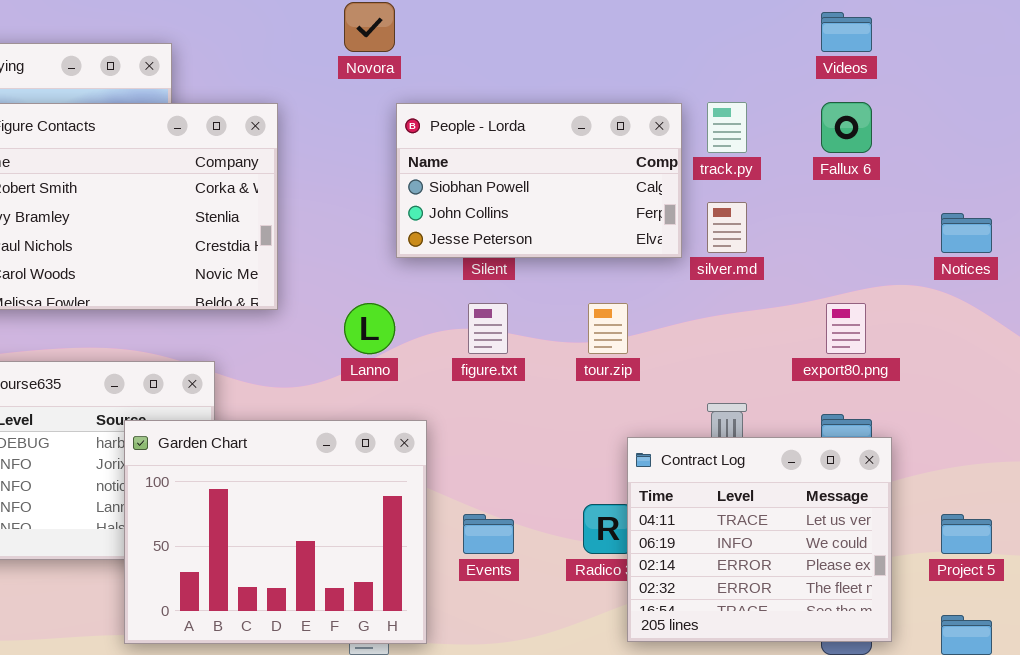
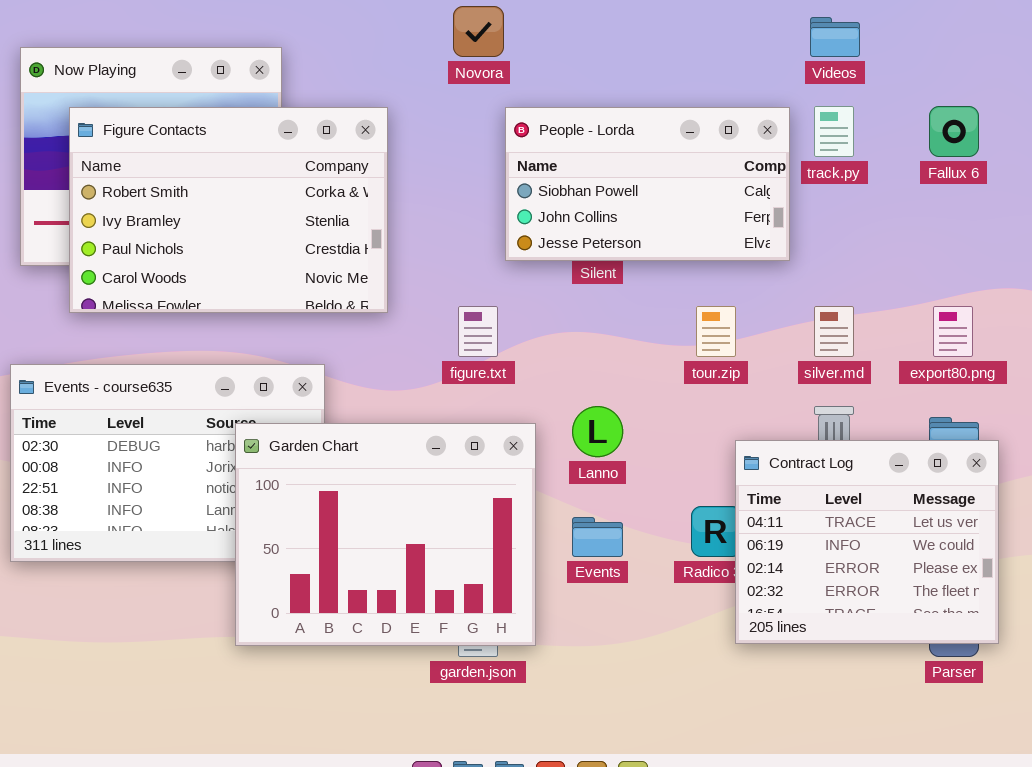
Videos: [821,12,872,52] -> [810,17,860,57], moved
silver.md: [707,202,747,253] -> [814,306,854,357], moved
Lanno: [344,303,395,354] -> [572,406,623,457], moved
figure.txt: [468,303,508,354] -> [458,306,498,357], moved

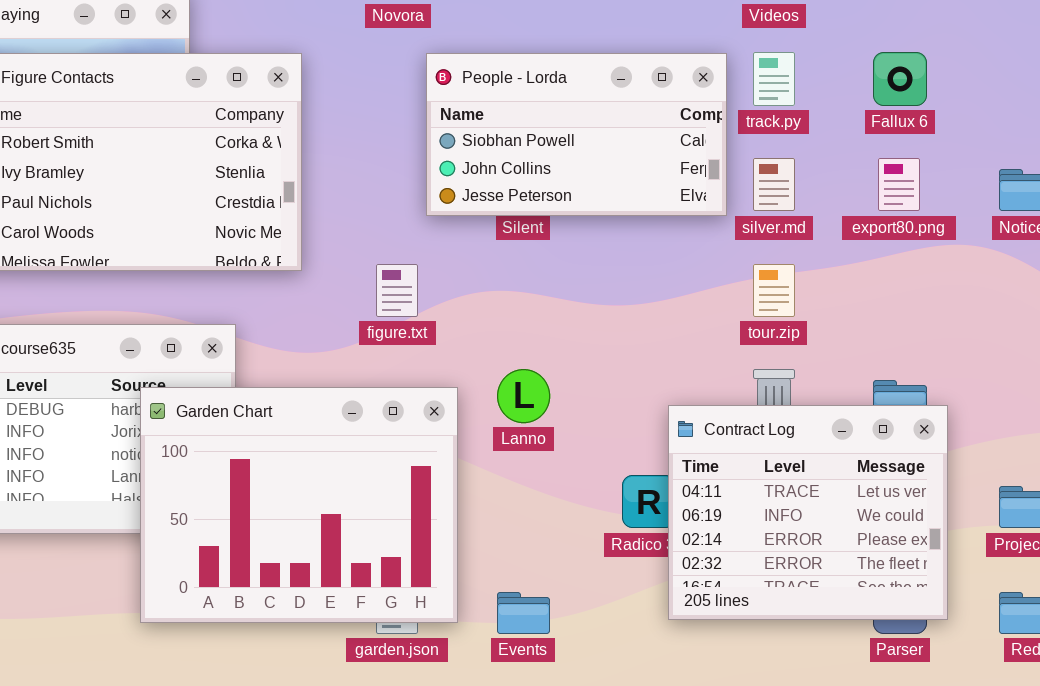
tour.zip: [696,306,736,357] -> [753,264,795,317], moved
silver.md: [814,306,854,357] -> [753,158,795,211], moved
export80.png: [933,306,973,357] -> [878,158,920,211], moved
Events: [572,517,623,557] -> [497,592,550,634], moved

